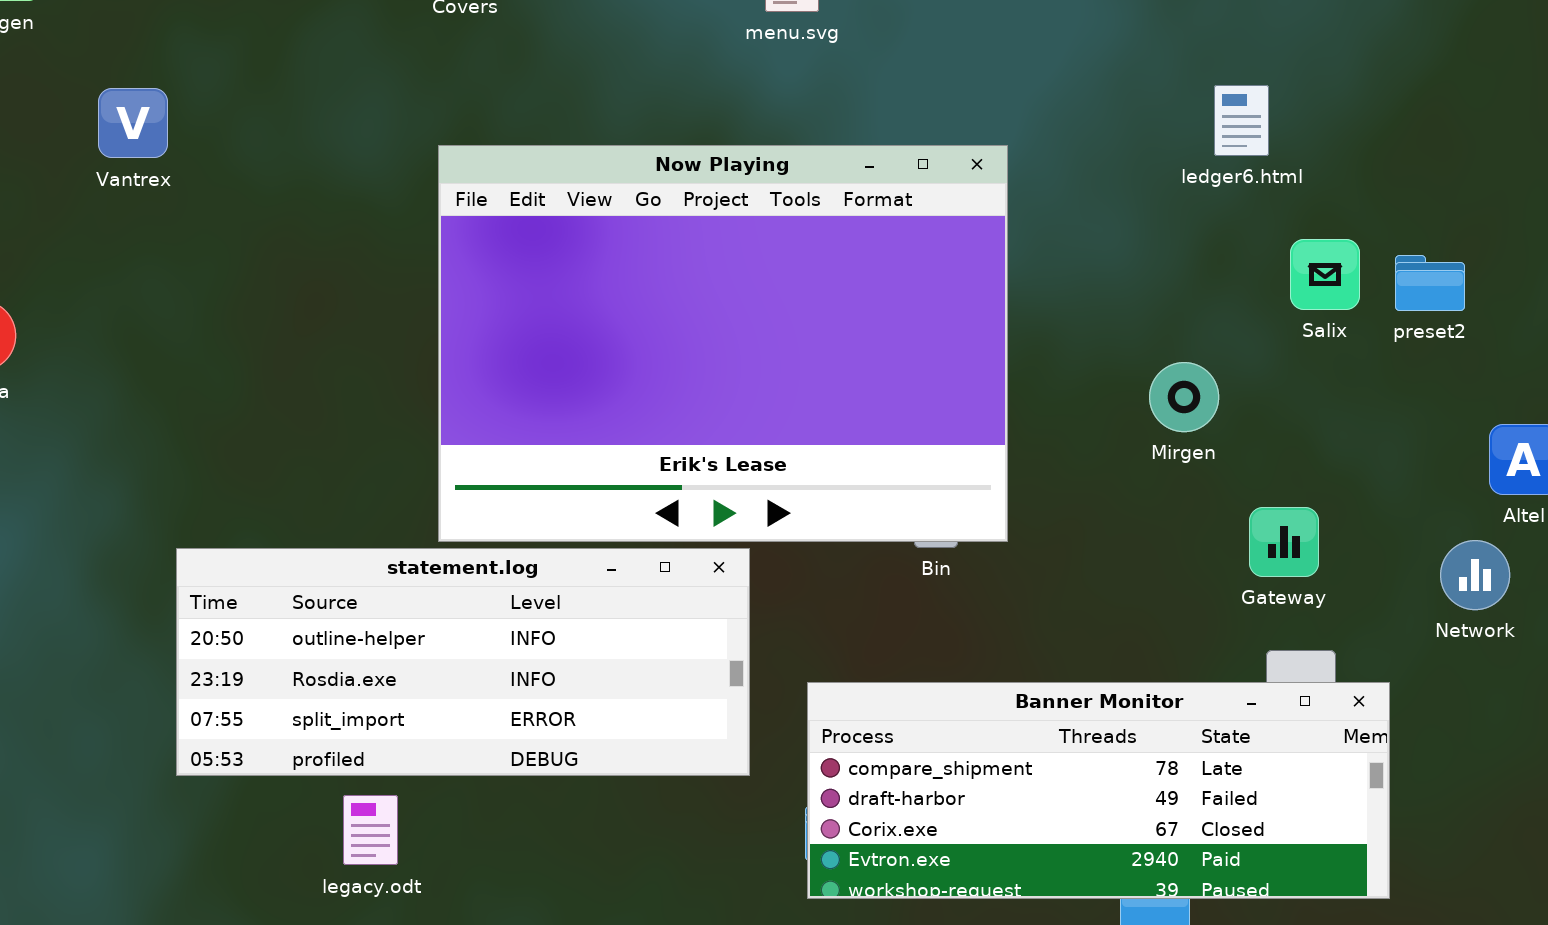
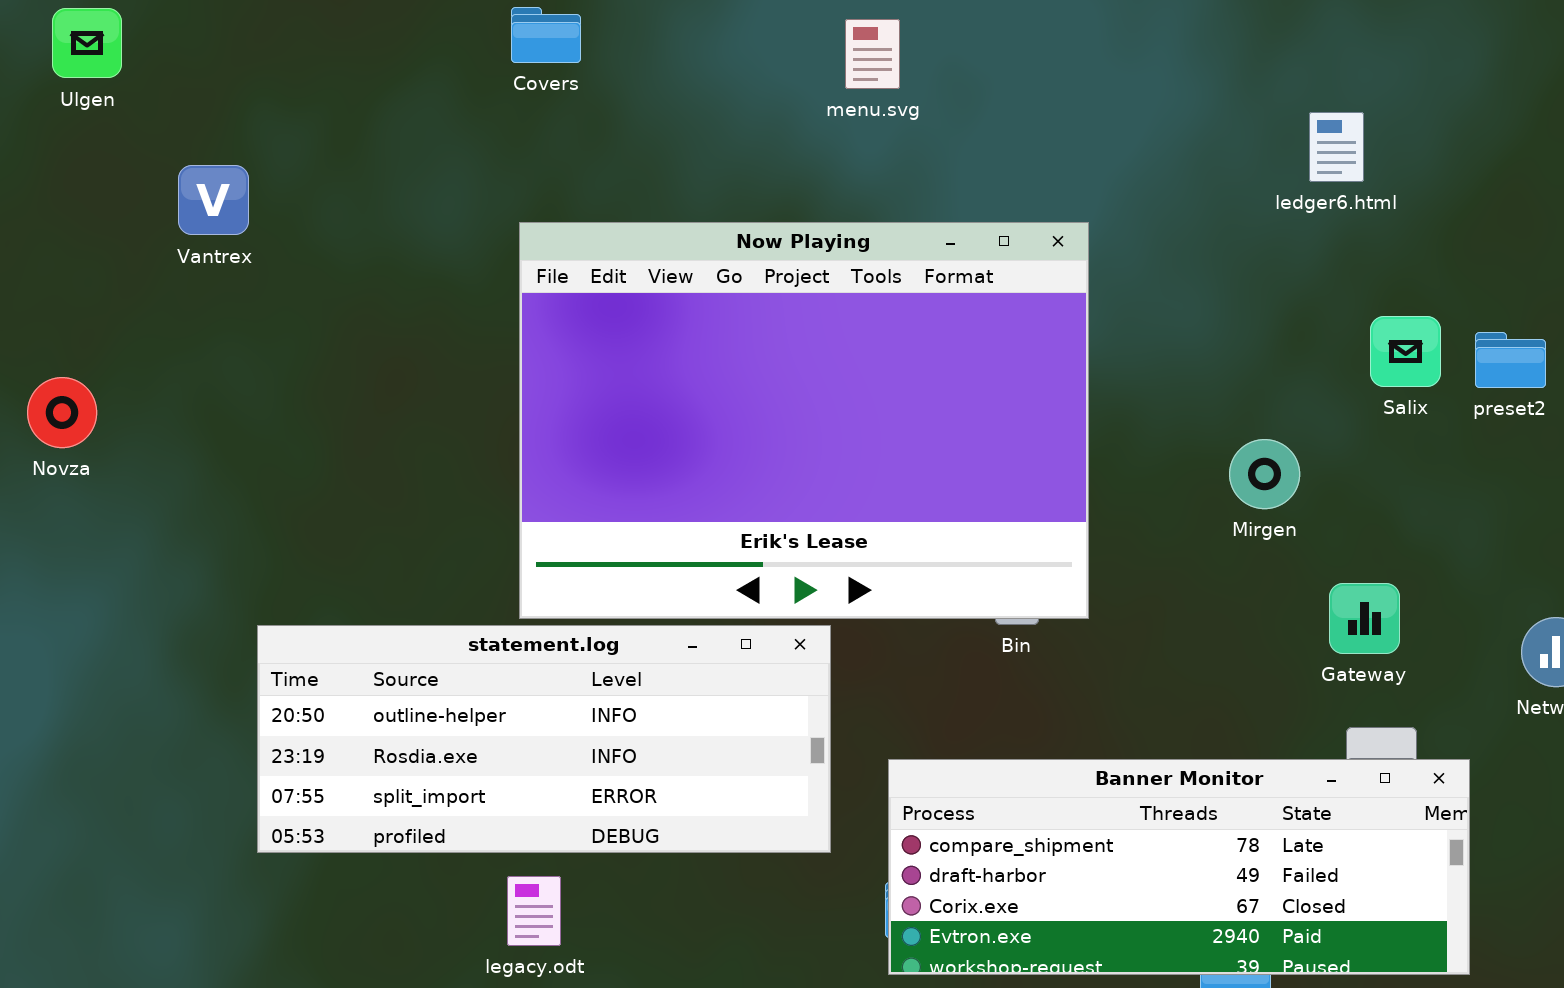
ledger6.html: [1214,85,1269,156] -> [1309,112,1364,182], moved
legacy.odt: [343,795,398,865] -> [507,876,561,946], moved

